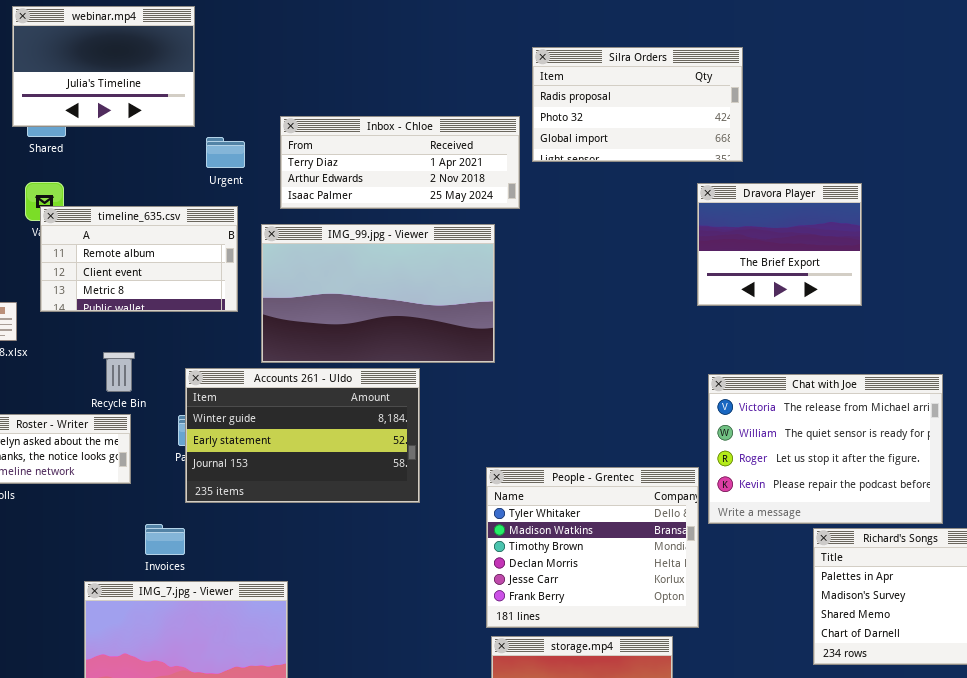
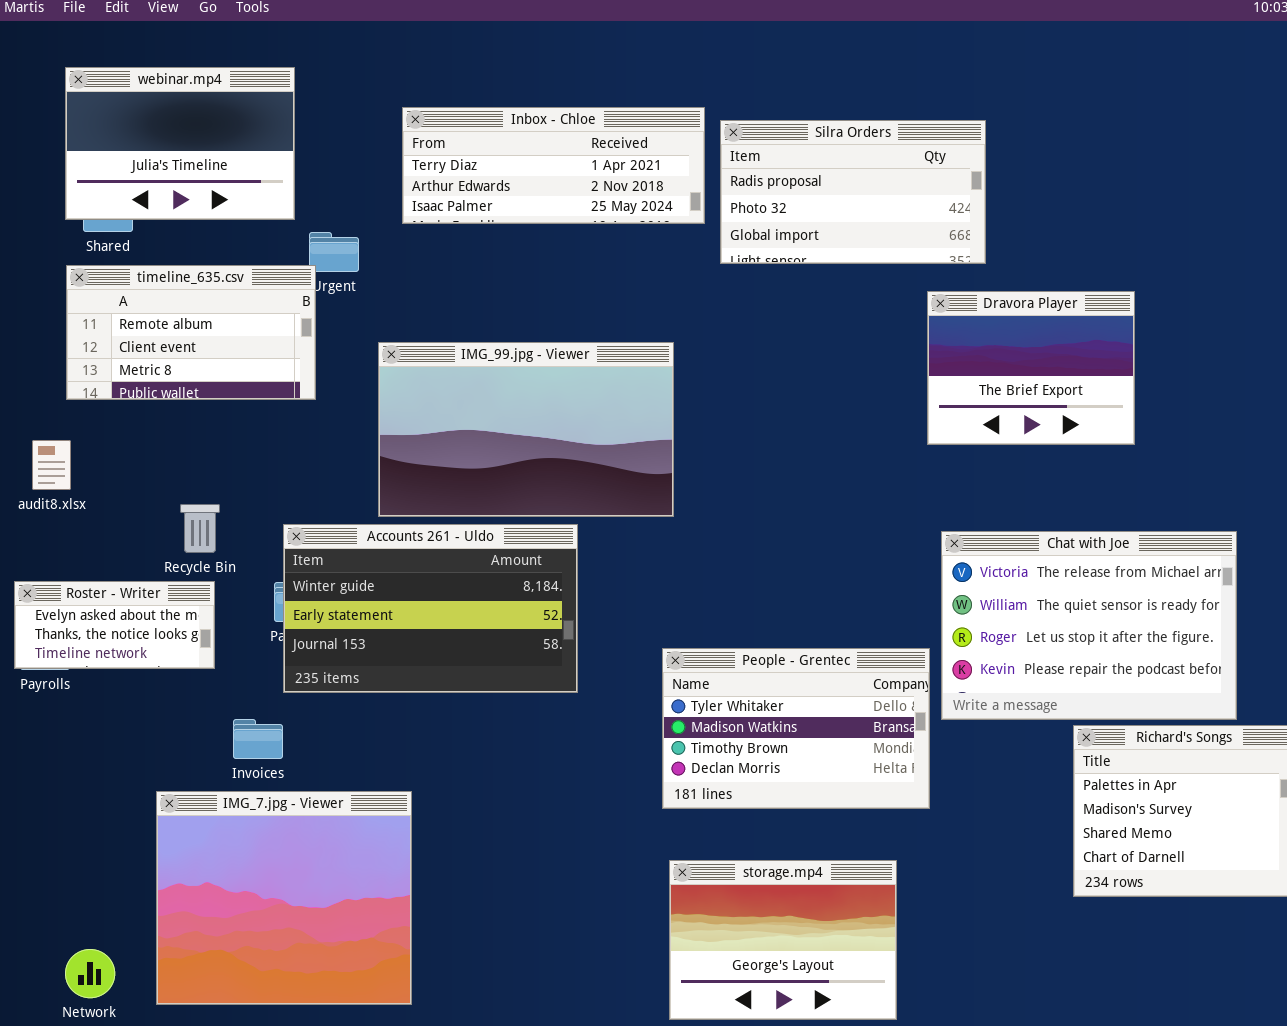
Inbox - Chloe: [280,116,520,209] -> [402,107,705,224], moved
timeline_635.csv: [40,206,238,312] -> [66,265,316,400], moved
People - Grentec: [486,467,699,628] -> [662,648,930,809], resized

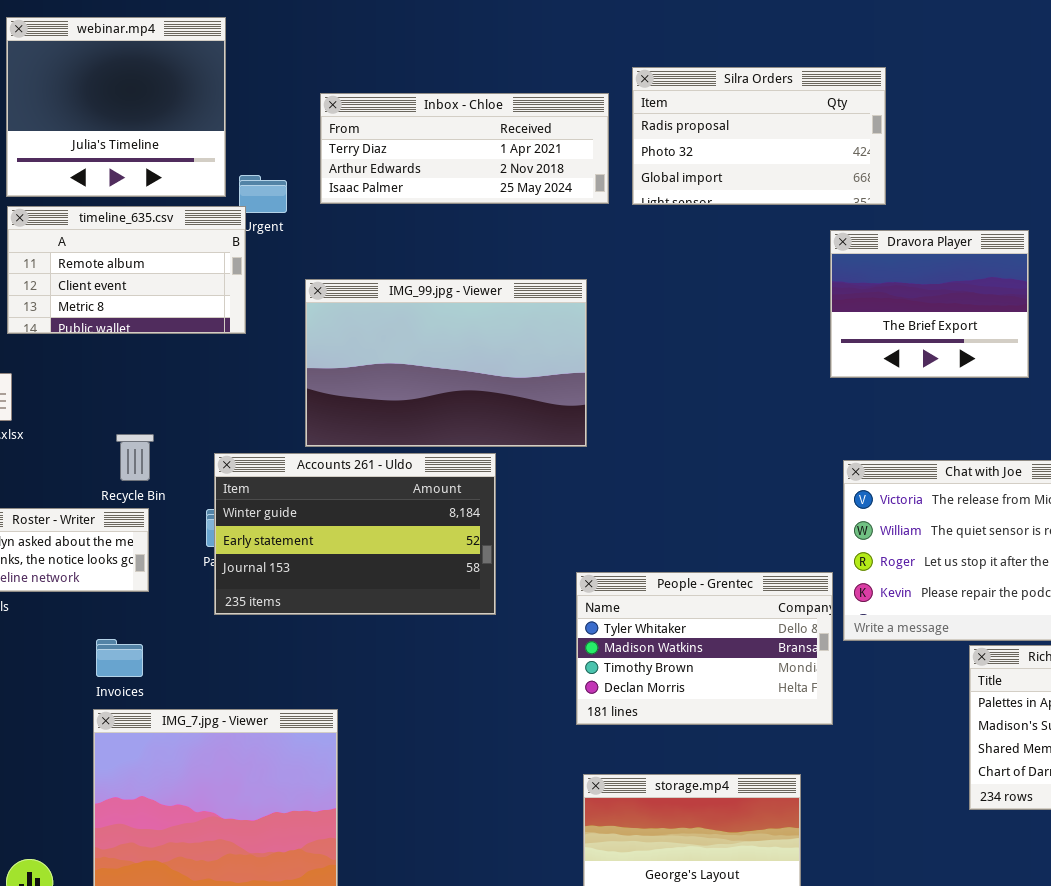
webinar.mp4: [65,67,295,220] -> [6,17,226,197], resized
Inbox - Chloe: [402,107,705,224] -> [320,93,609,204], moved
Invoices: [233,719,283,759] -> [96,639,143,677], moved

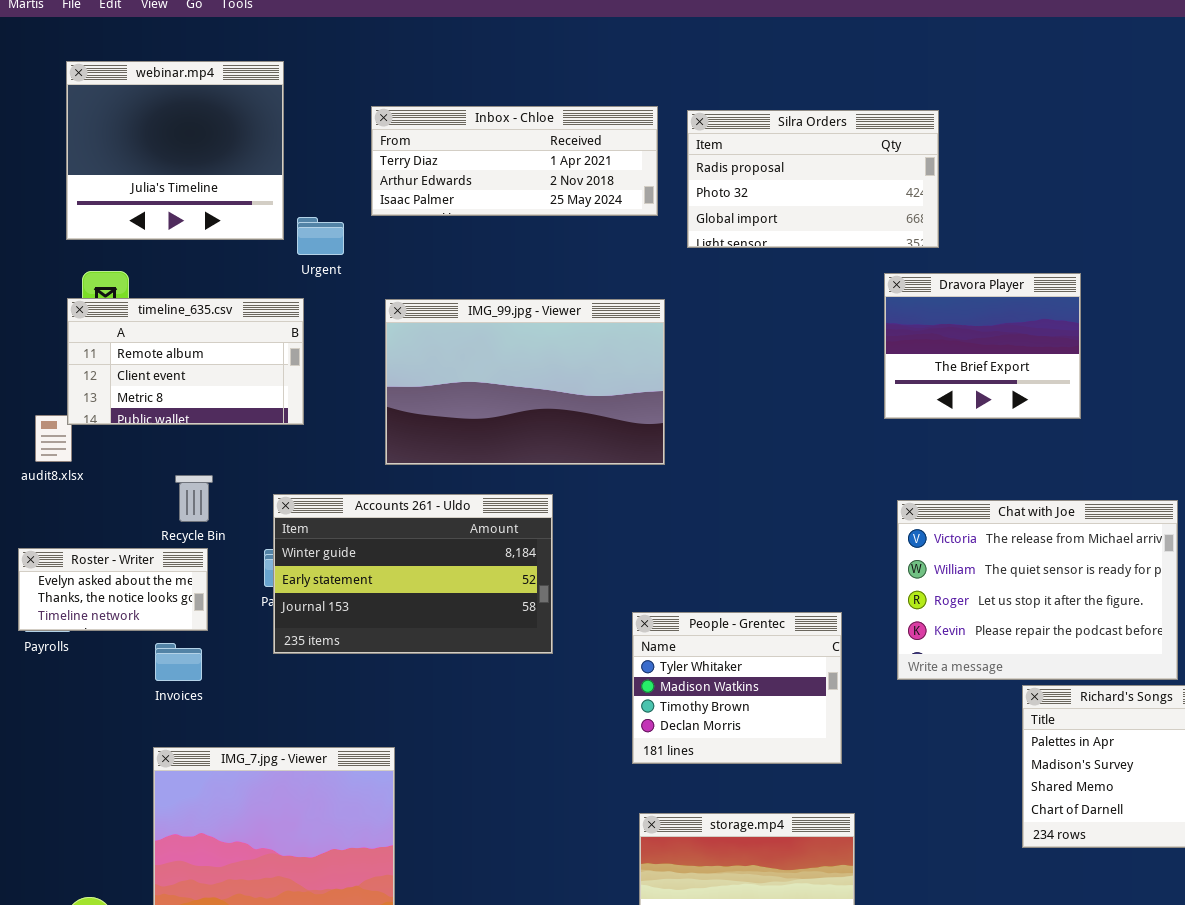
Inbox - Chloe: [320,93,609,204] -> [371,106,658,216], moved
timeline_635.csv: [7,206,246,334] -> [67,298,304,425], moved
IMG_99.jpg - Viewer: [305,279,587,447] -> [385,299,665,465], moved
People - Grentec: [576,572,833,725] -> [632,612,842,764], resized
Invoices: [96,639,143,677] -> [155,643,202,681], moved

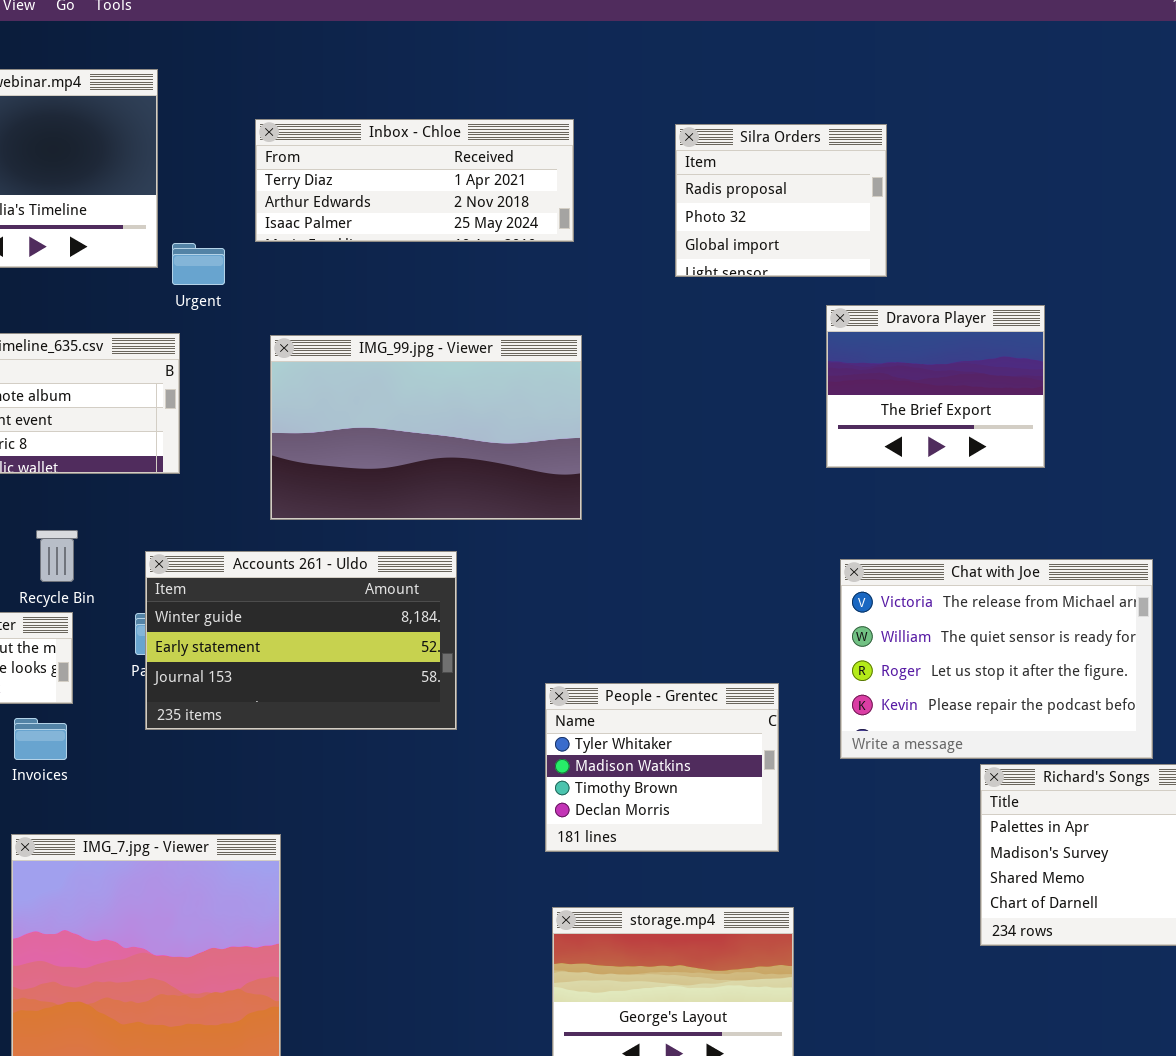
Silra Orders: [687,110,939,248] -> [675,124,887,277], resized

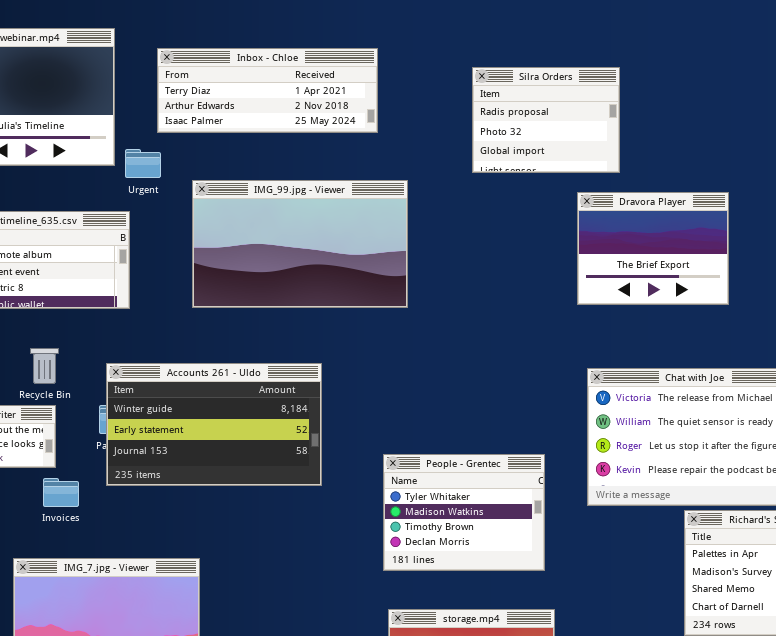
Inbox - Chloe: [255,119,574,242] -> [157,48,378,133], moved
IMG_99.jpg - Viewer: [270,335,582,520] -> [192,180,408,308], moved
Invoices: [14,718,67,760] -> [43,478,79,507], moved

